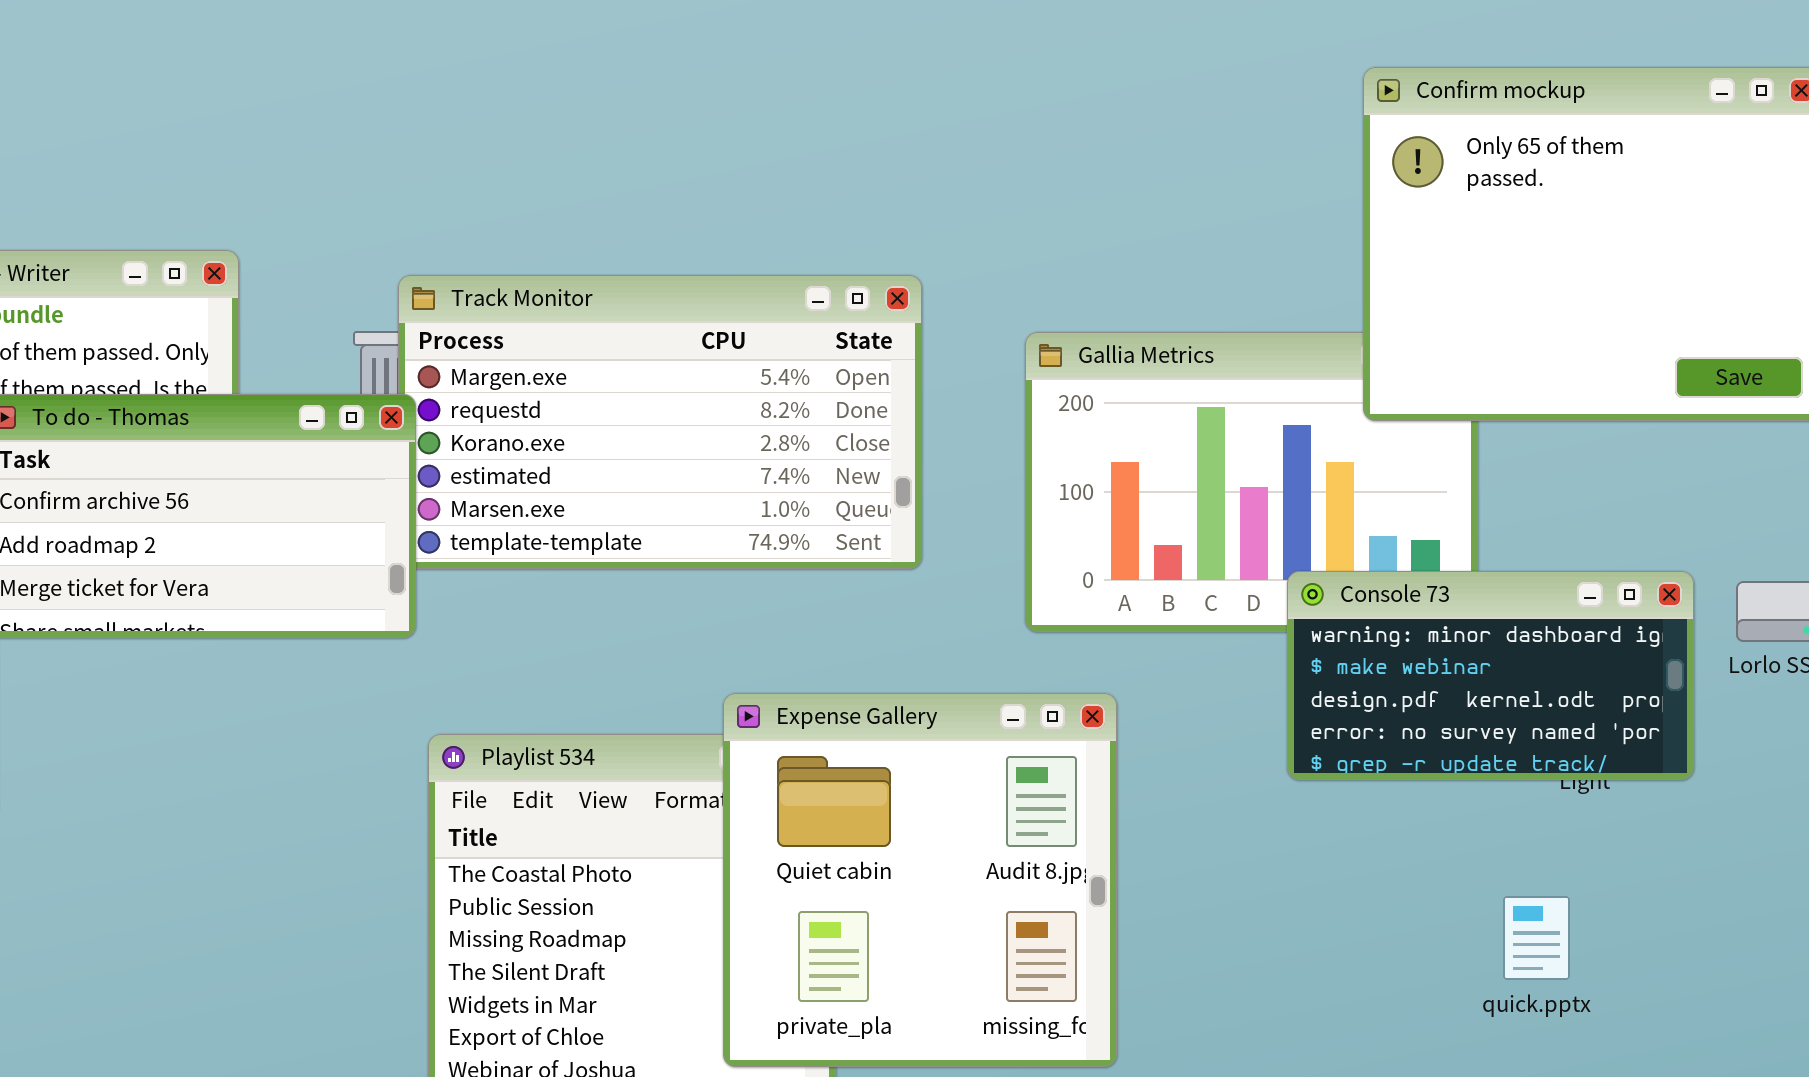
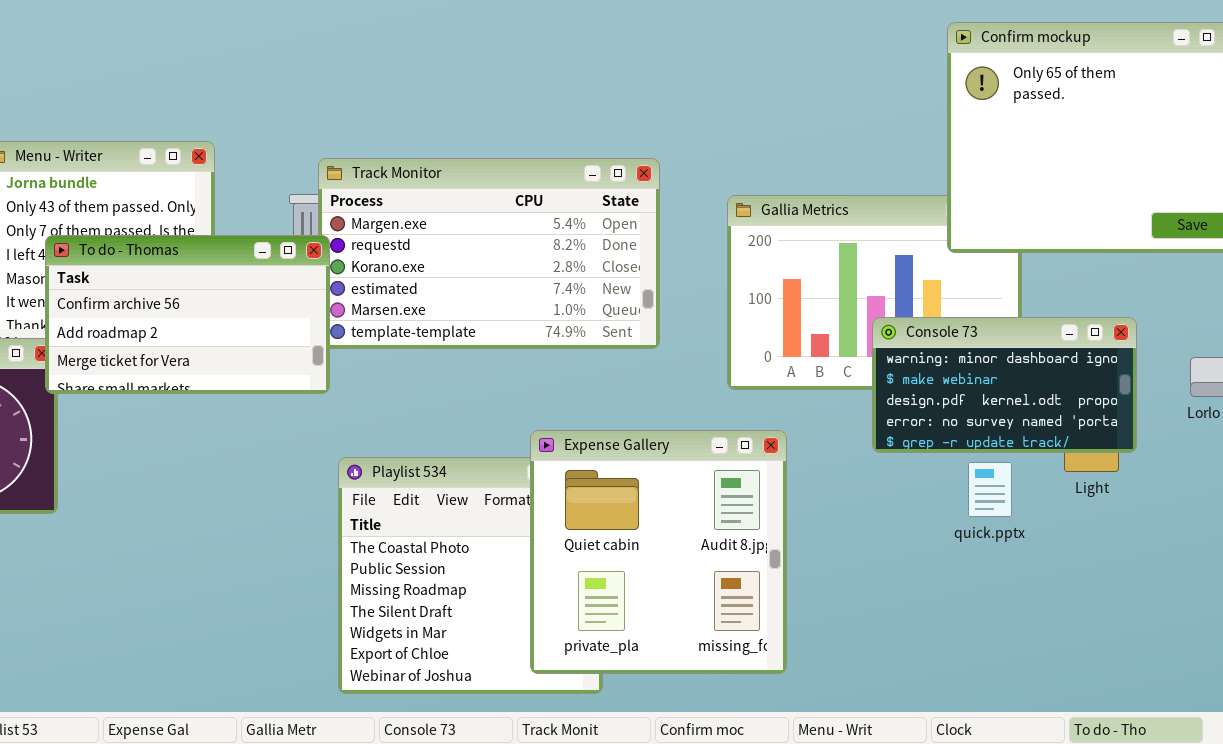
Console 73: [1287,571,1694,780] -> [872,317,1137,453], moved
quick.pptx: [1503,896,1570,980] -> [968,462,1012,517], moved

